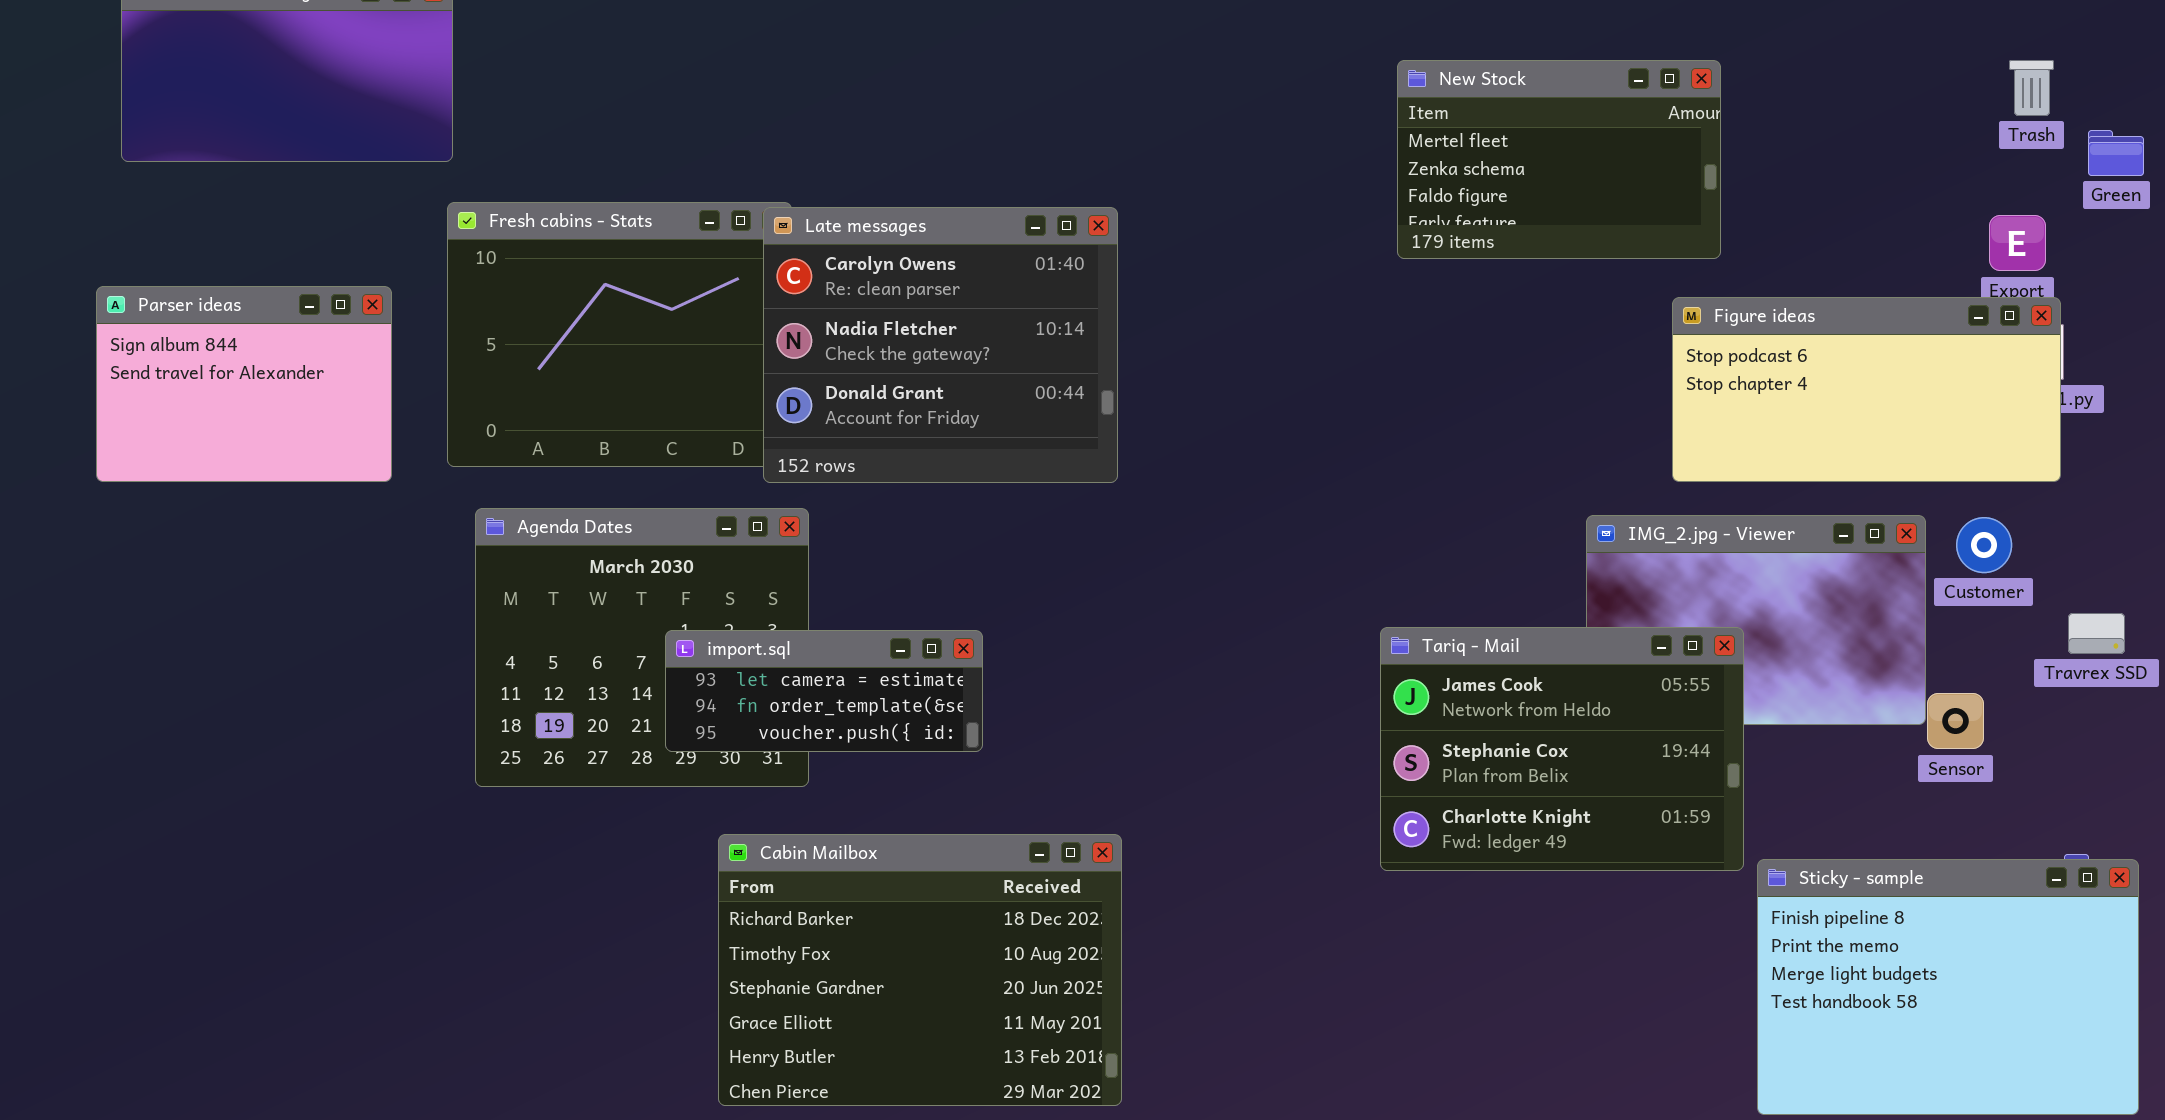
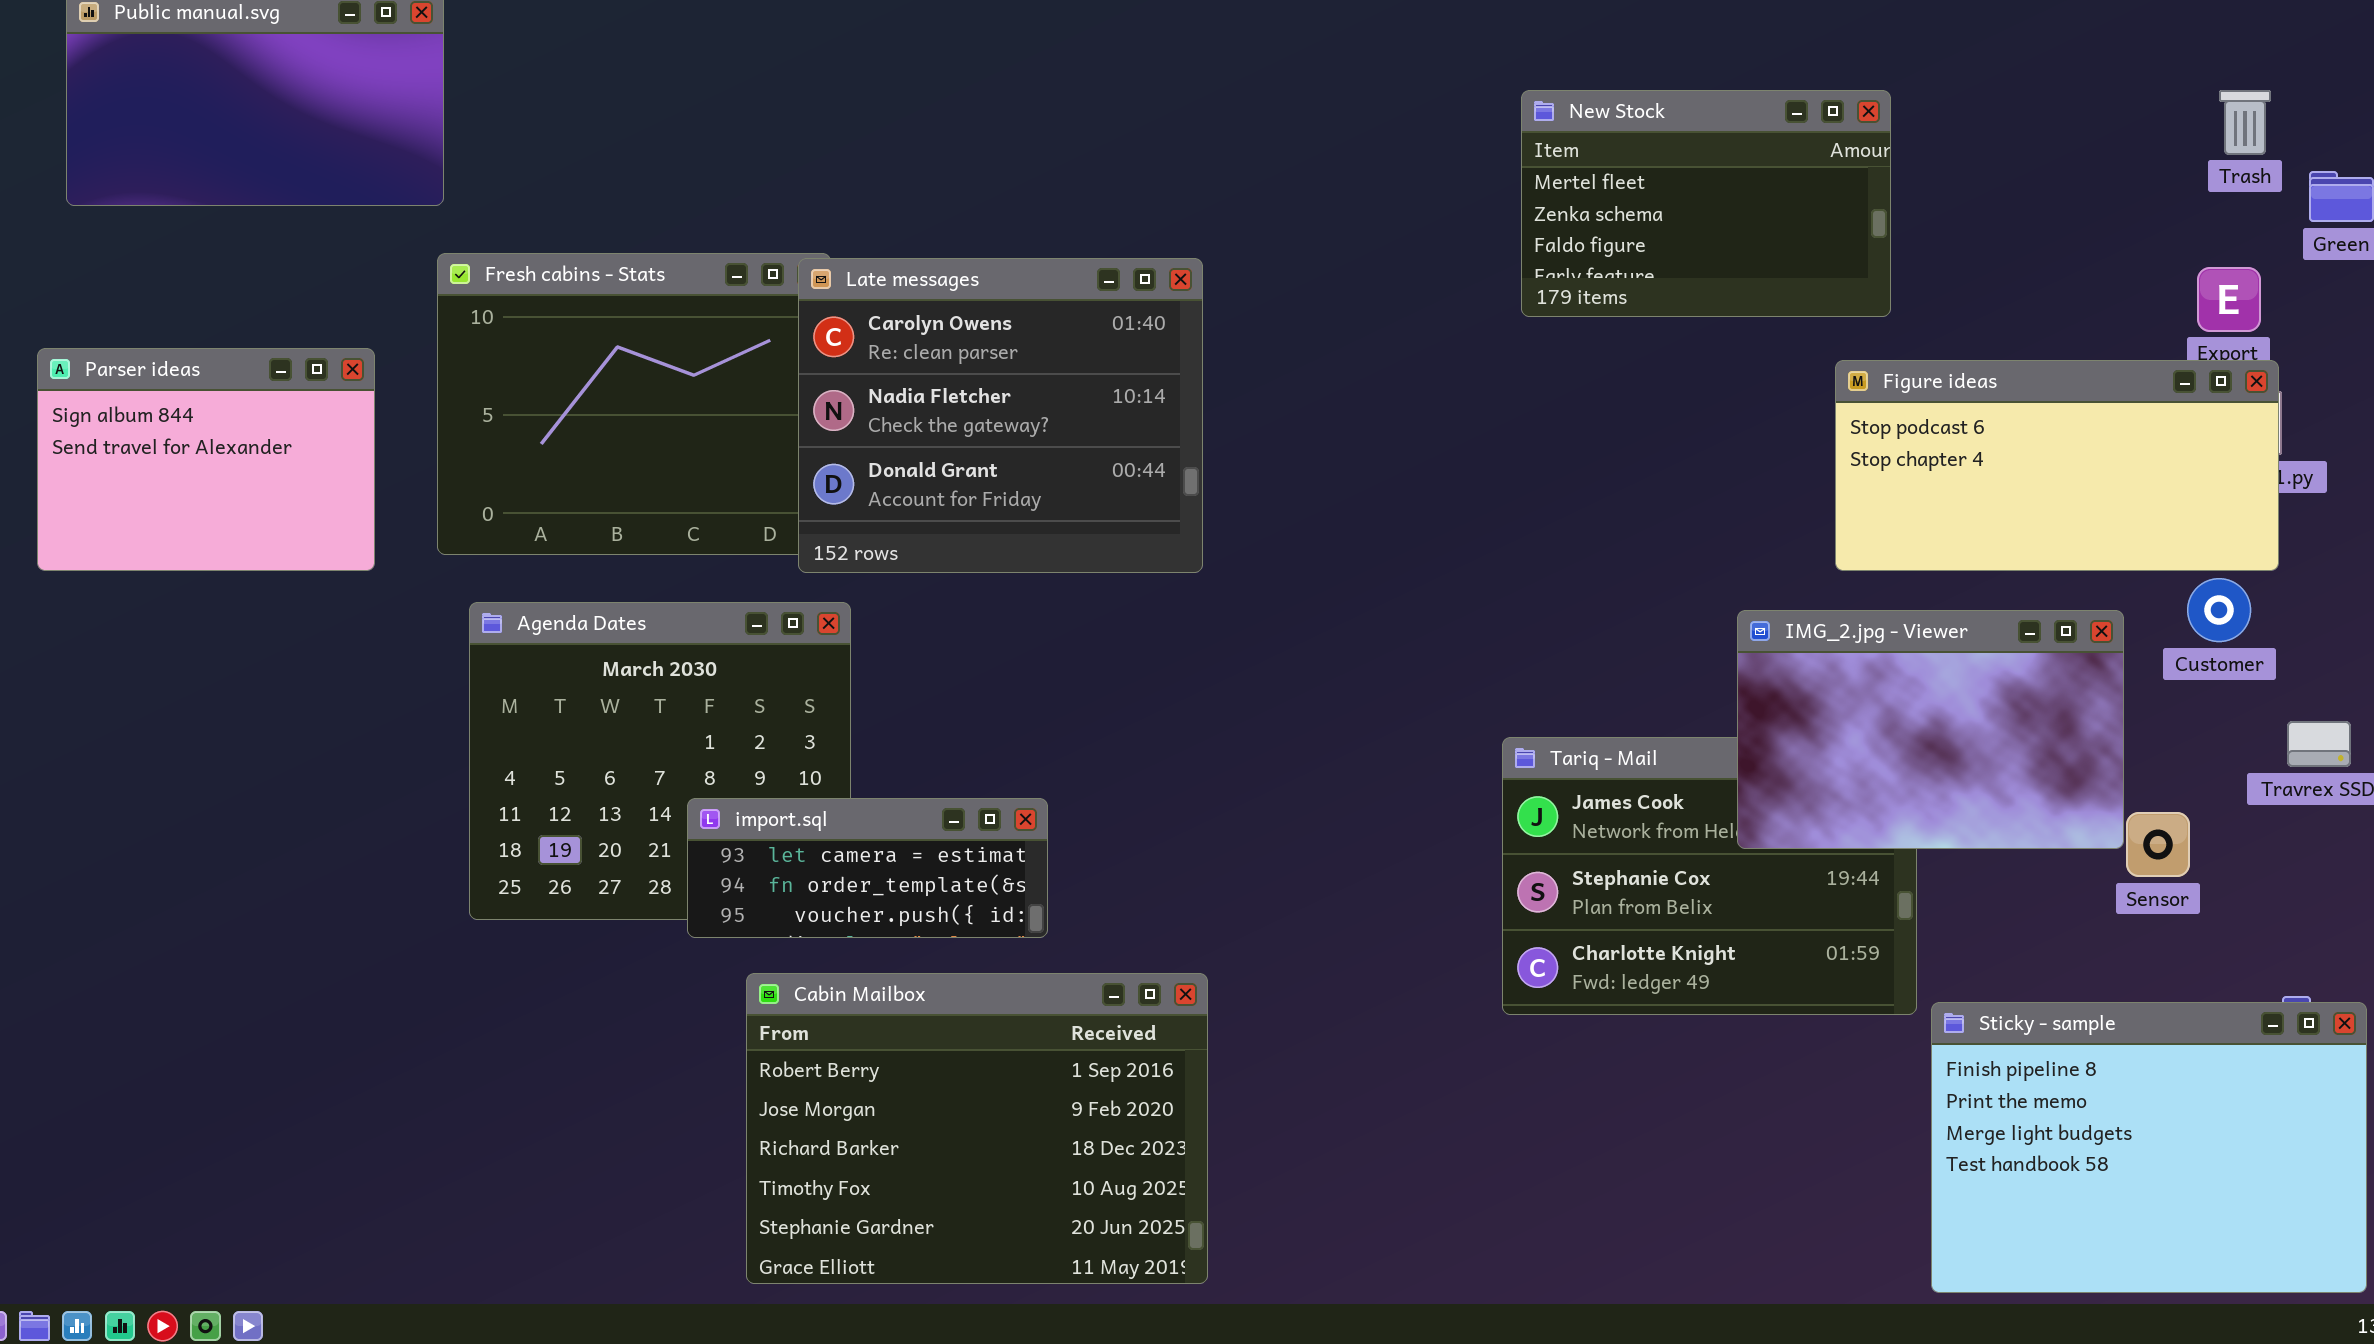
IMG_2.jpg - Viewer: [1586,515,1926,725] -> [1737,610,2124,849], raised
Customer: [1956,517,2012,573] -> [2187,578,2251,642], moved
import.sql: [665,630,983,752] -> [687,798,1048,938], moved
Cabin Mailbox: [718,834,1122,1106] -> [746,973,1208,1284], scrolled up 2 rows

